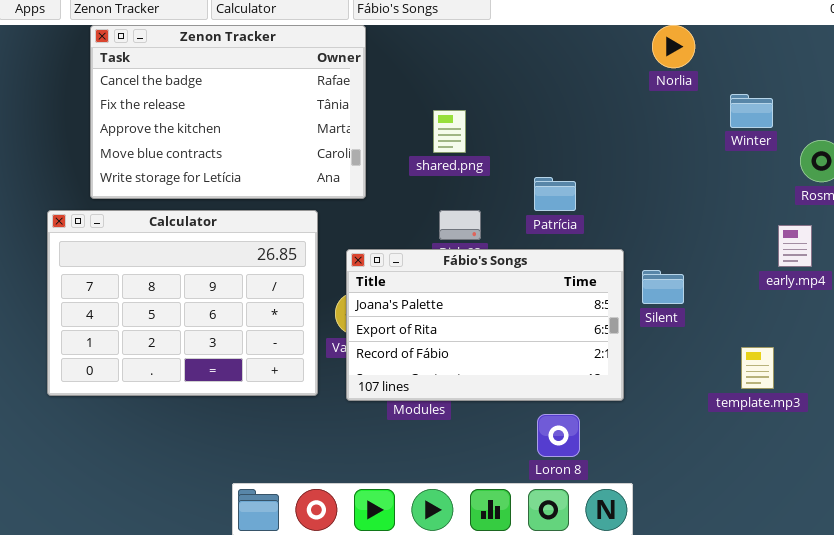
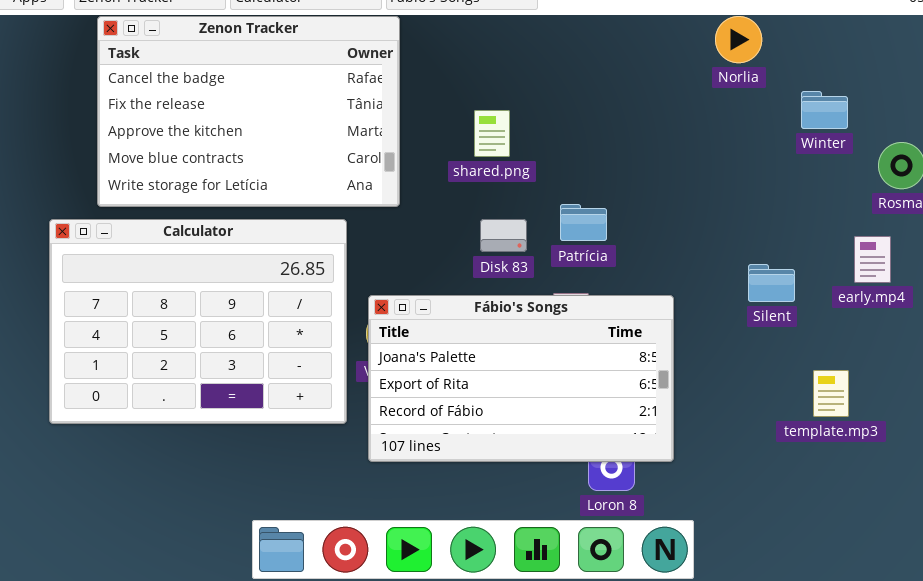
Patrícia: [534,177,576,211] -> [560,204,607,241], moved
Fábio's Songs: [346,249,624,401] -> [368,295,674,462], moved
Silent: [642,270,684,304] -> [748,264,795,302], moved

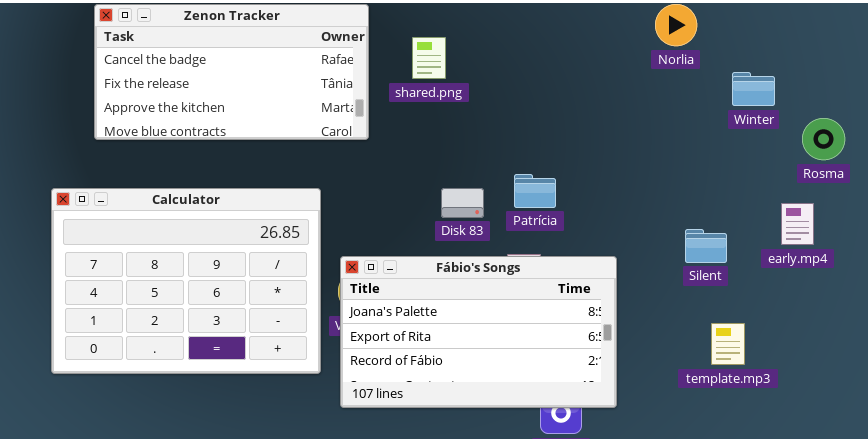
Zenon Tracker: [97,16,400,207] -> [94,4,369,140], resized
shared.png: [474,110,510,157] -> [412,37,446,79], moved
template.mp3: [813,370,849,417] -> [711,323,745,365], moved

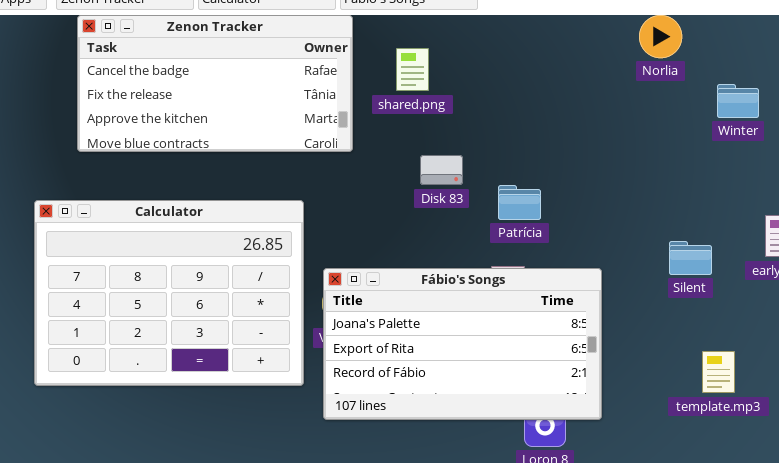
Disk 83: [441,188,484,218] -> [420,155,463,185], moved
template.mp3: [711,323,745,365] -> [702,351,735,393], moved

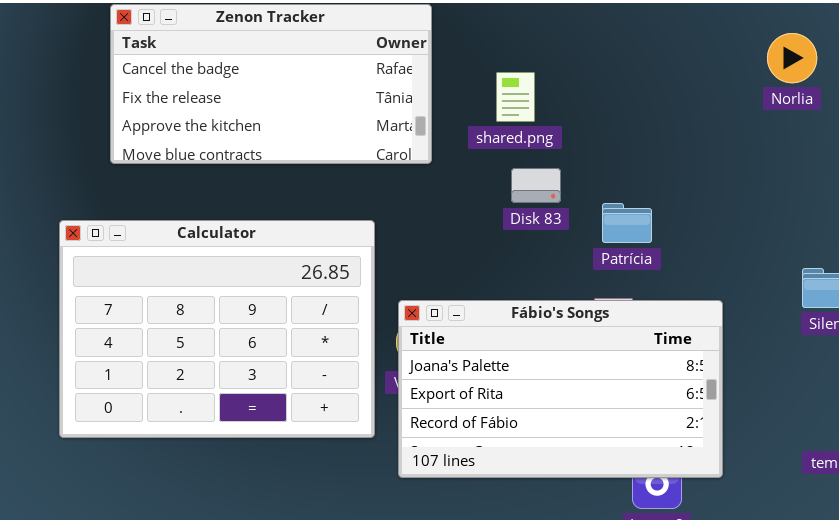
Norlia: [639,15,682,58] -> [767,33,817,83], moved
shared.png: [396,48,429,91] -> [496,72,535,122], moved

